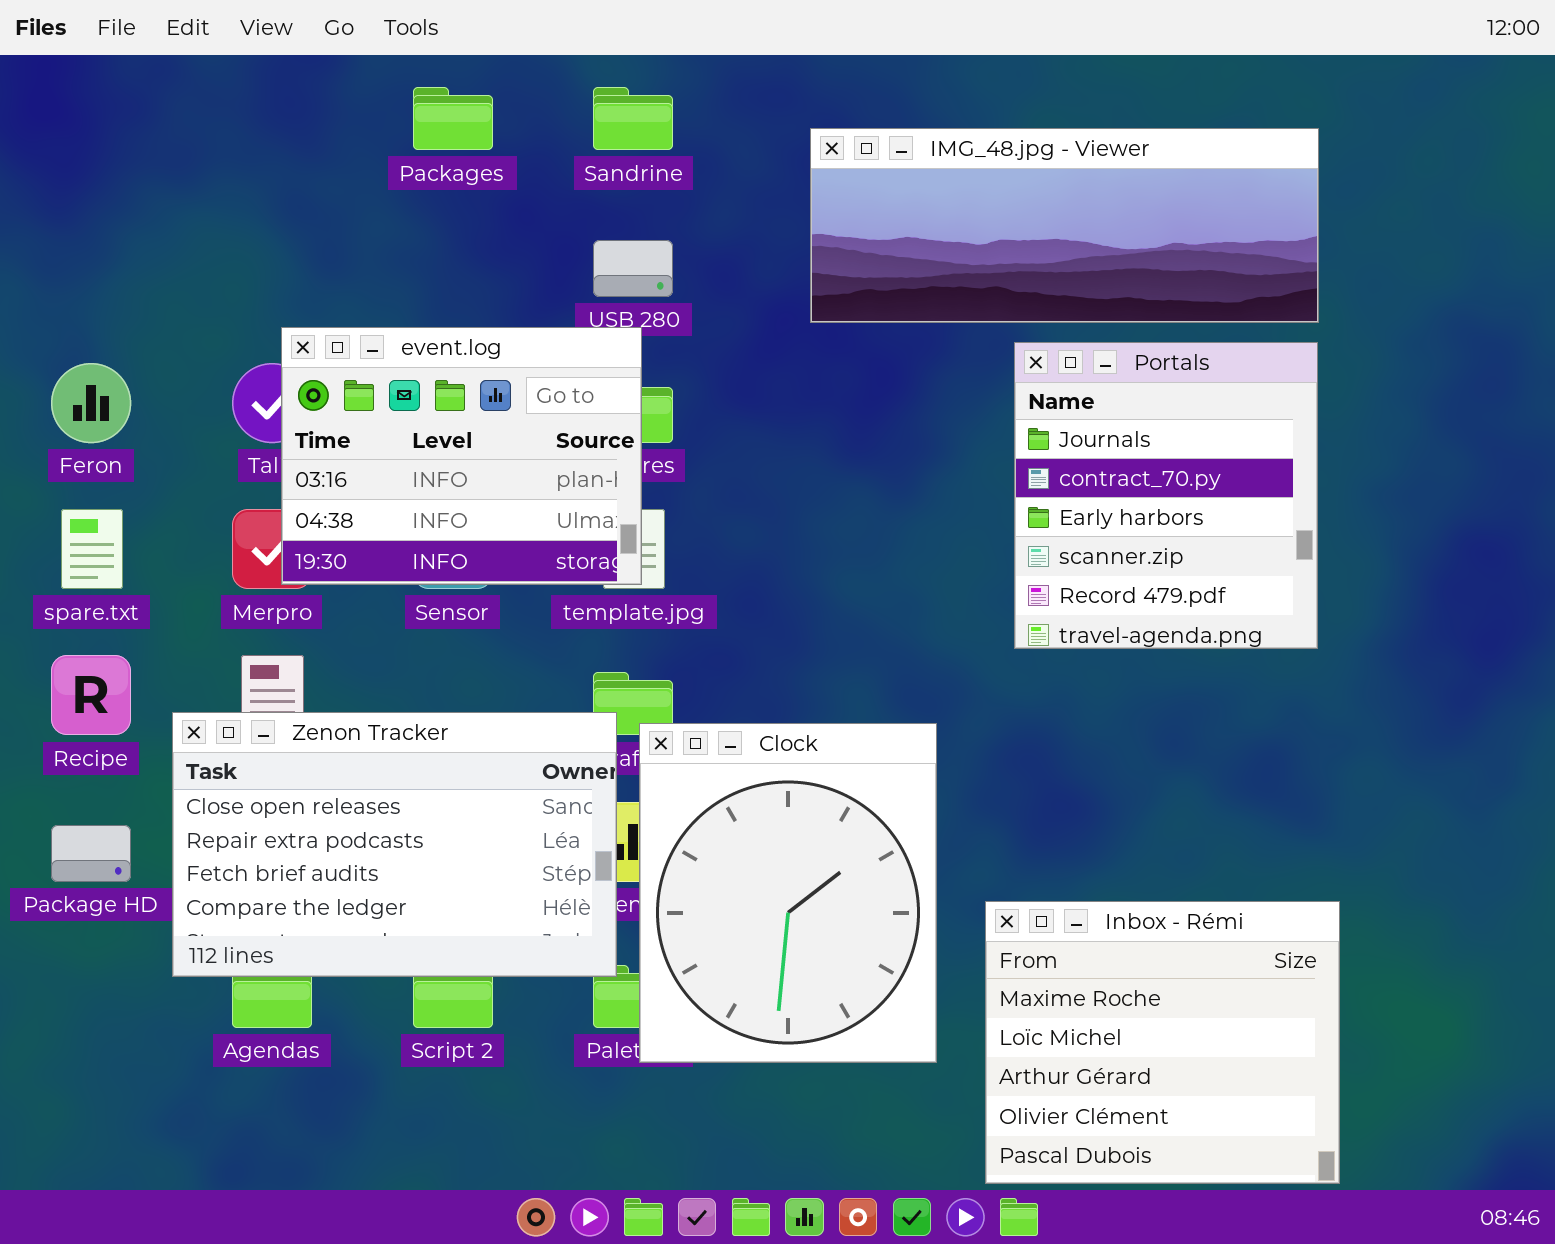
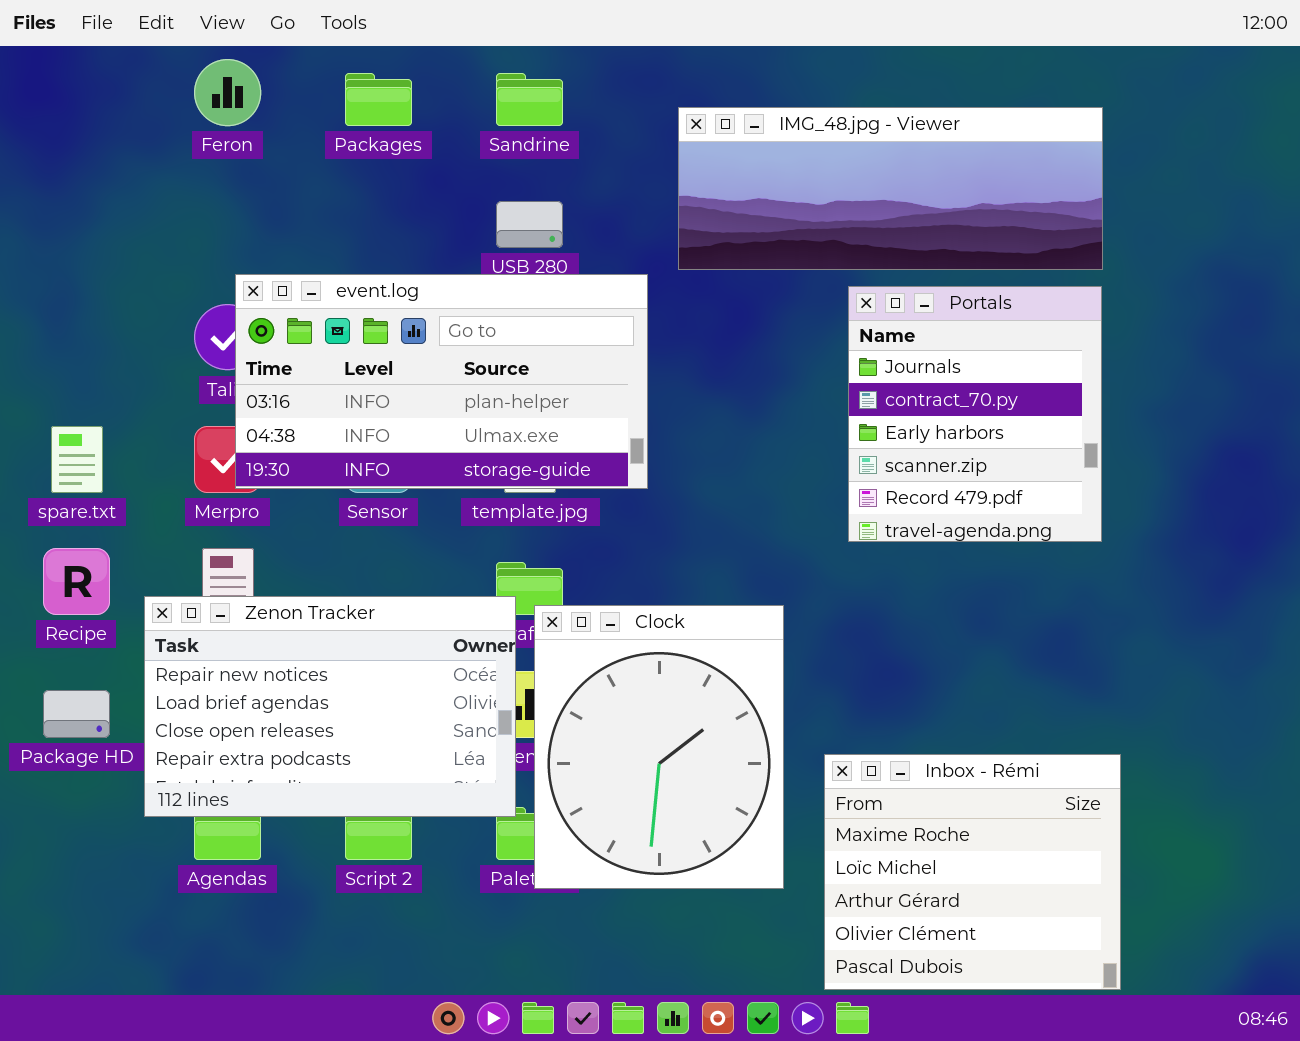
event.log: [281,327,642,585] -> [235,274,648,489], resized
Feron: [51,363,131,443] -> [194,59,261,126], moved
Zenon Tracker: [172,712,617,977] -> [144,596,516,817], scrolled up 2 rows

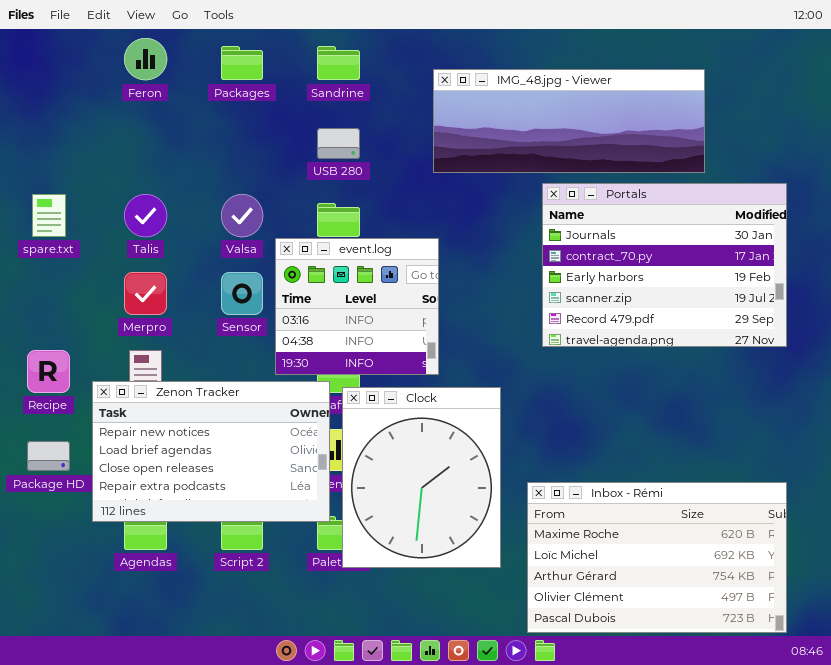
event.log: [235,274,648,489] -> [275,238,439,375], moved, resized
Portals: [848,286,1102,542] -> [542,183,787,347], resized
spare.txt: [51,426,103,493] -> [32,194,66,237], moved
Inbox - Rémi: [824,754,1121,990] -> [527,482,787,633], resized

